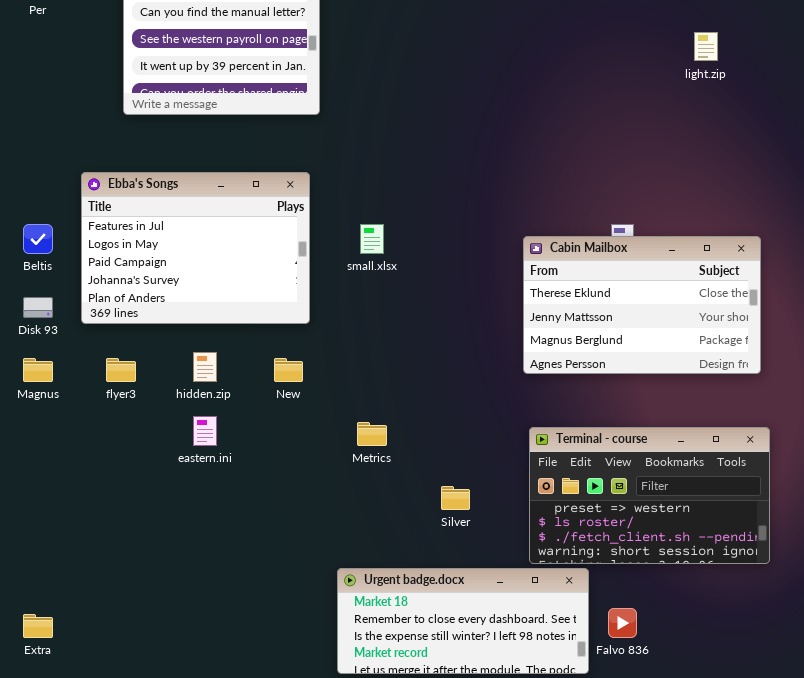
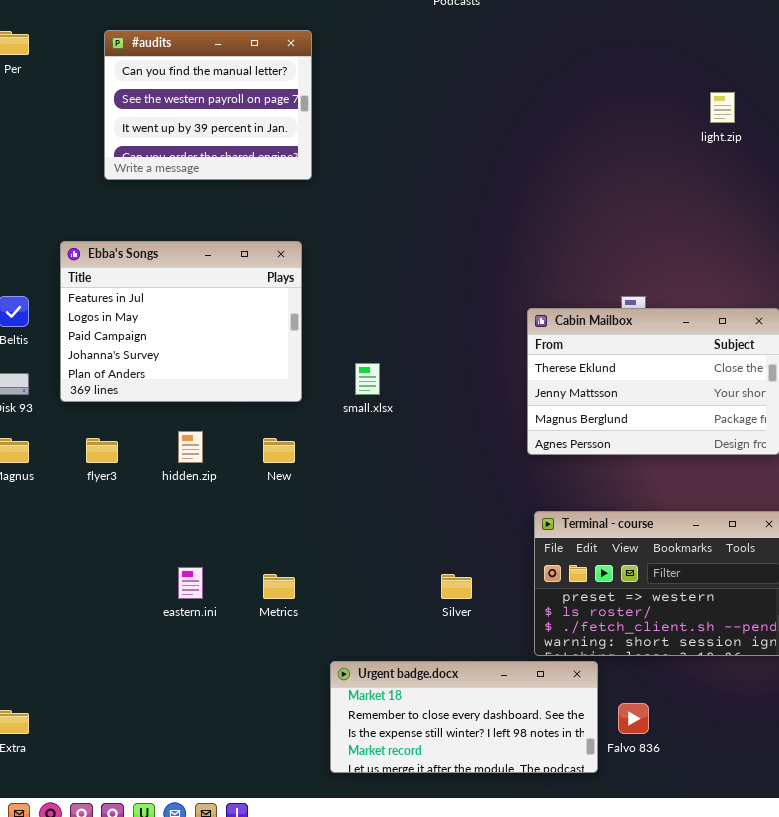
small.xlsx: [360,224,384,254] -> [355,363,380,395], moved
eastern.ini: [193,416,217,446] -> [178,567,203,599], moved
Metrics: [357,422,387,446] -> [263,574,295,599], moved

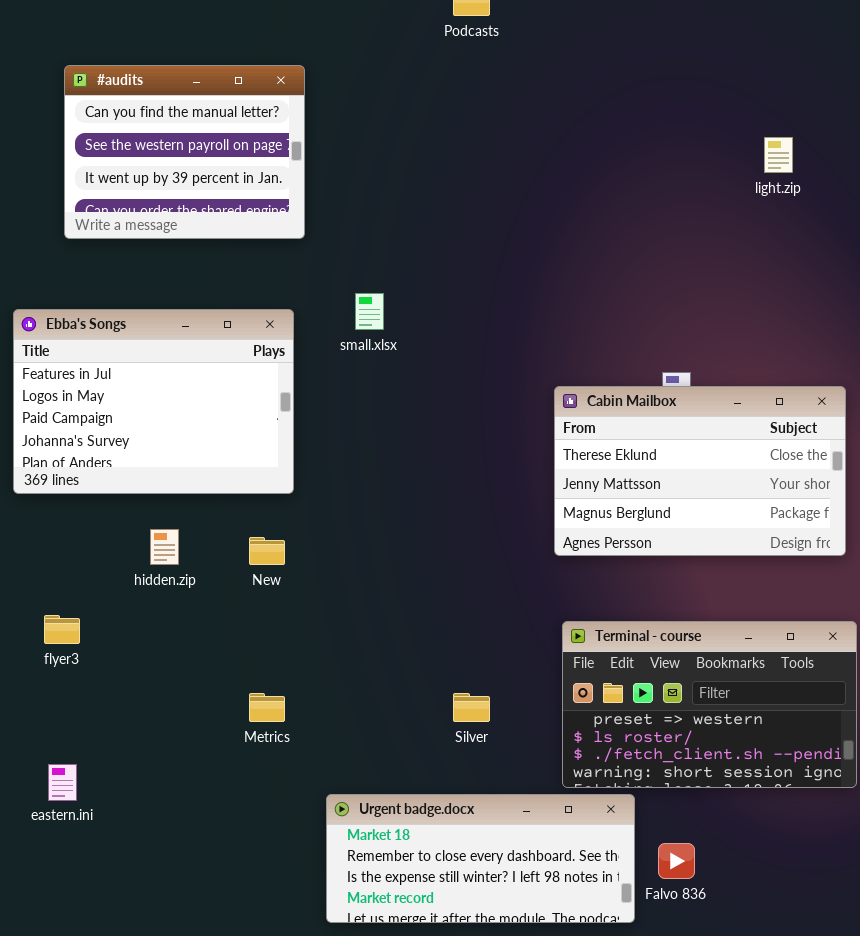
small.xlsx: [355,363,380,395] -> [355,293,384,330], moved
flyer3: [86,438,118,463] -> [44,615,80,644], moved
eastern.ini: [178,567,203,599] -> [48,764,77,801], moved

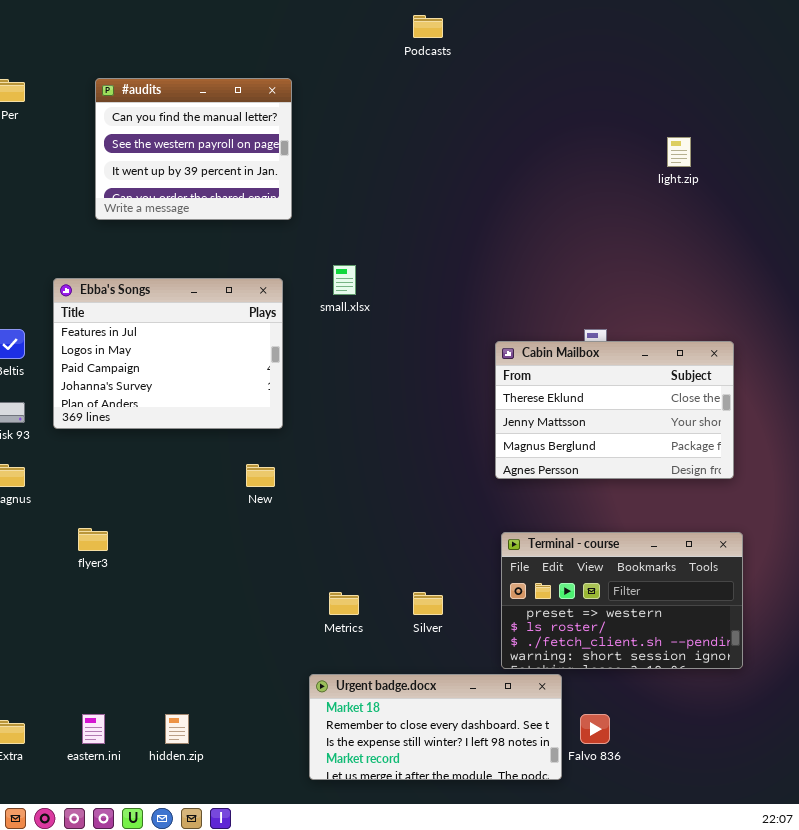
hidden.zip: [150,529,179,565] -> [165,714,189,744], moved
Metrics: [249,693,285,722] -> [329,592,359,615], moved
eastern.ini: [48,764,77,801] -> [82,714,105,744], moved

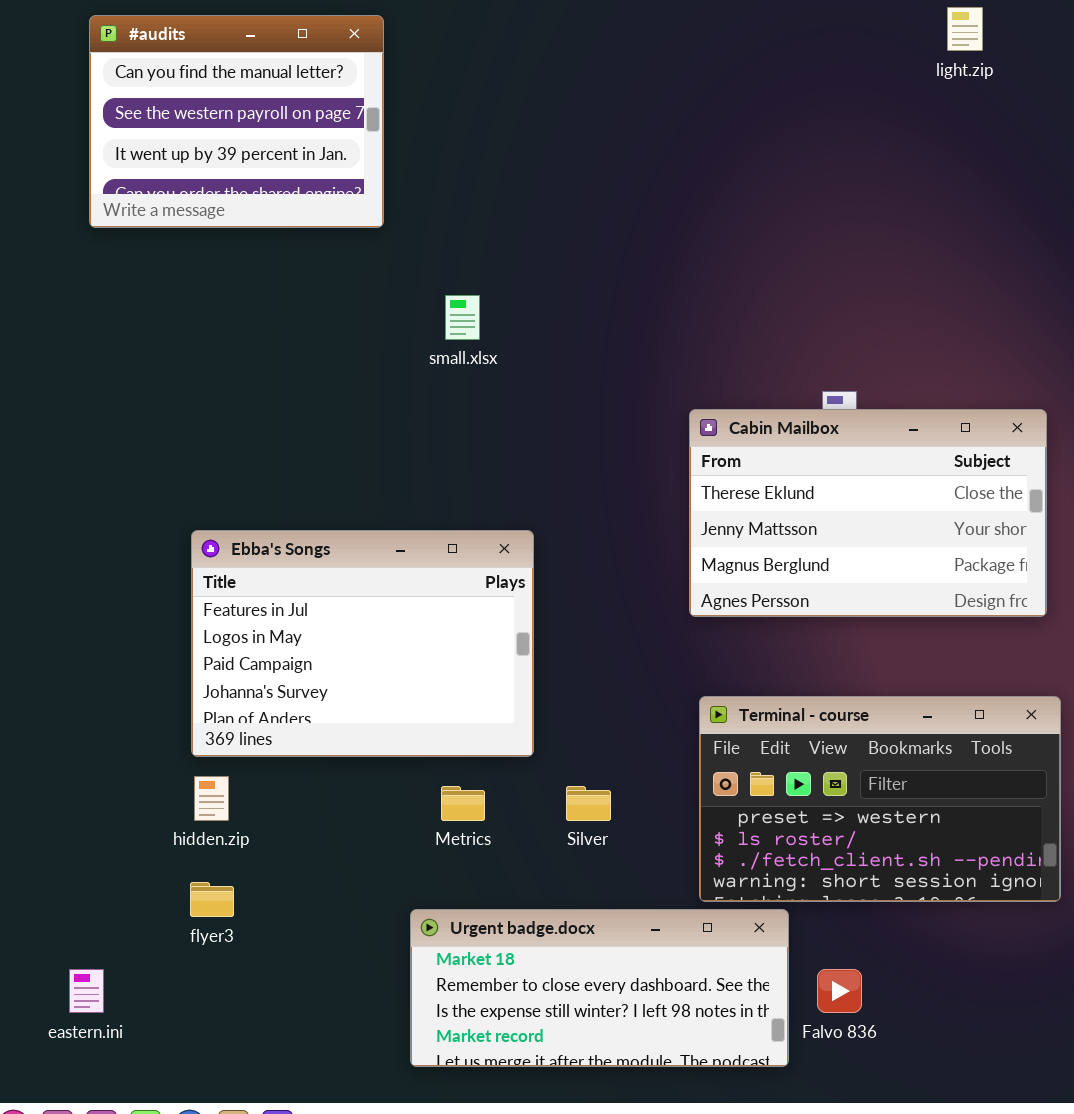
light.zip: [667,137,691,167] -> [947,7,983,51], moved
Ebba's Songs: [53,278,283,429] -> [191,530,534,757], moved
flyer3: [78,528,108,551] -> [190,882,234,917], moved
hidden.zip: [165,714,189,744] -> [194,776,229,821], moved

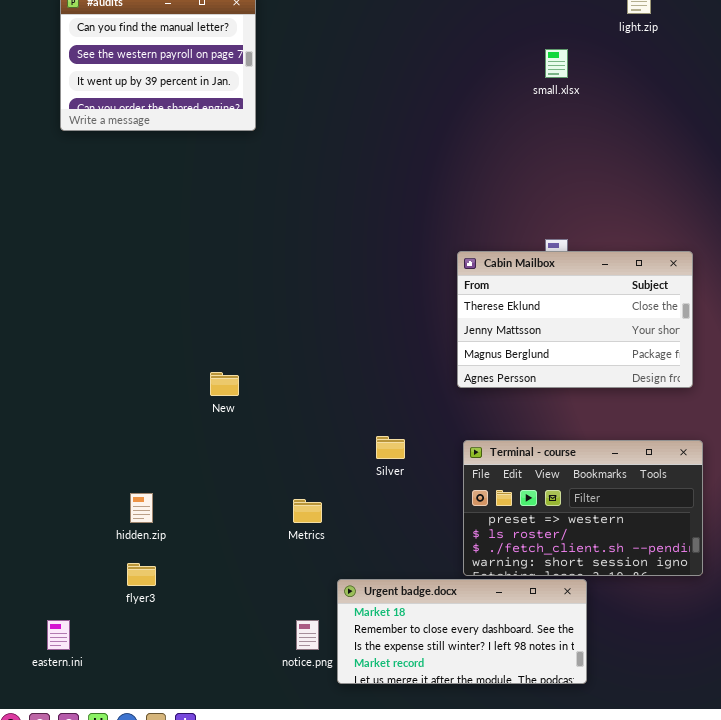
small.xlsx: [445,295,480,340] -> [545,49,568,78], moved
Ebba's Songs: [191,530,534,757] -> none, closed
Silver: [566,786,611,821] -> [376,436,405,459], moved
Urgent badge.docx: [410,909,789,1067] -> [337,579,587,684], moved

